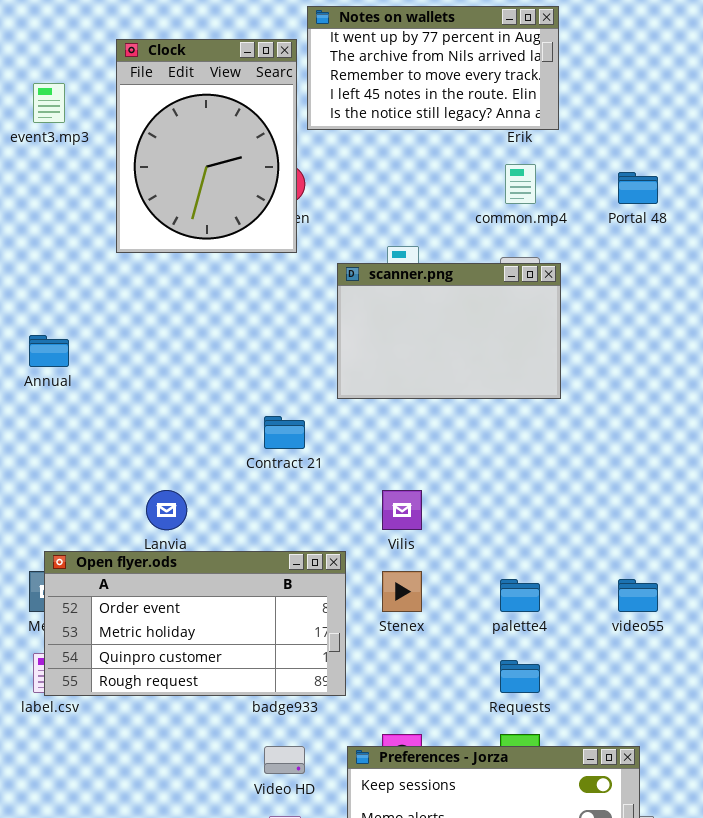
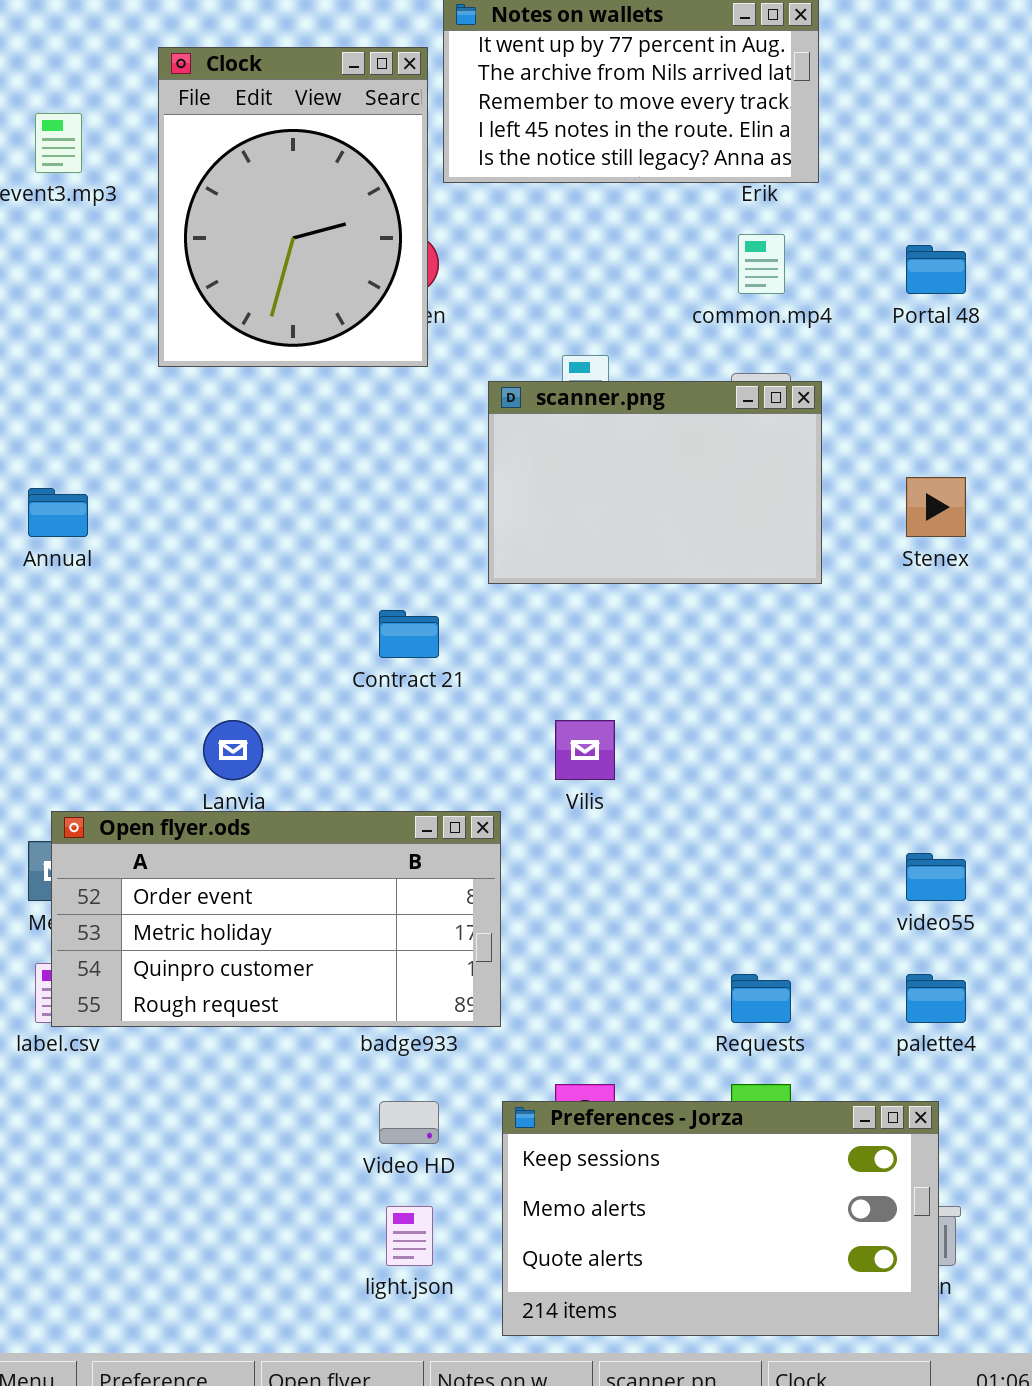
Stenex: [382,571,422,612] -> [906,477,966,537], moved
palette4: [500,579,540,612] -> [906,974,966,1023], moved

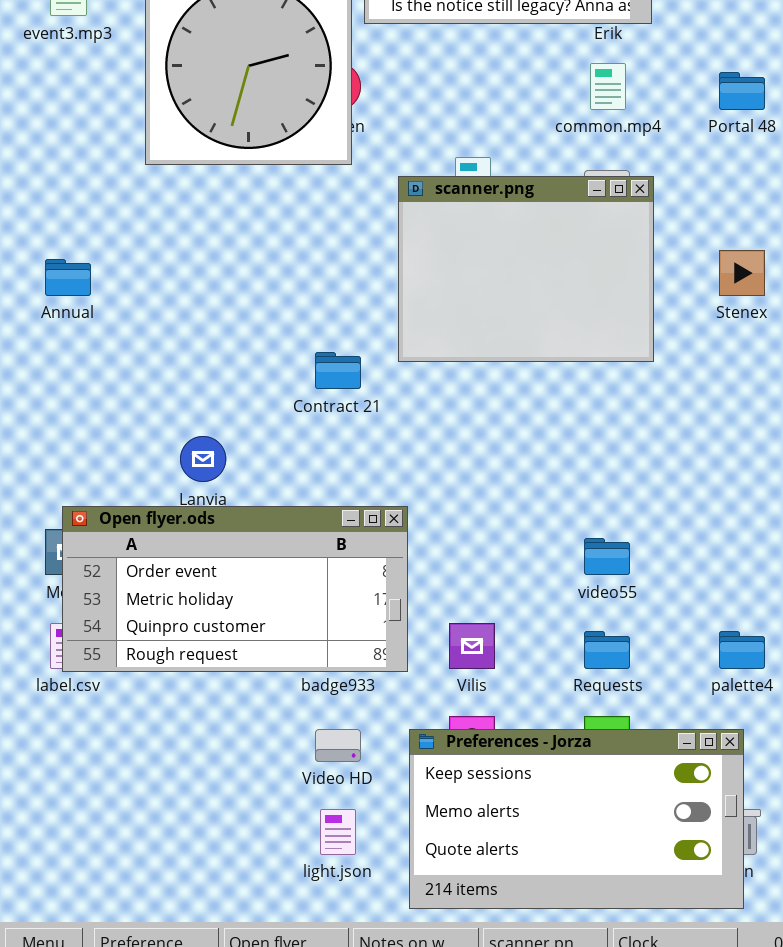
scanner.png: [488,381,822,584] -> [398,176,654,362], resized
Vilis: [555,720,615,780] -> [449,623,495,669], moved
video55: [906,853,966,901] -> [584,538,630,575], moved

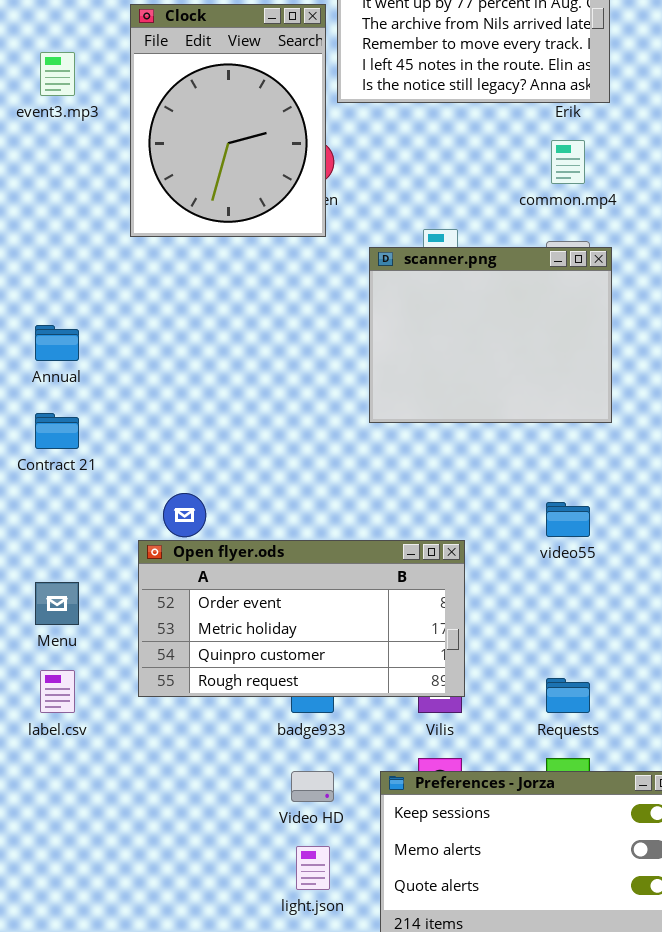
Contract 21: [315,352,361,389] -> [35,413,79,449], moved
Open flyer.ods: [62,506,408,672] -> [138,540,465,697], moved
video55: [584,538,630,575] -> [546,502,590,537], moved

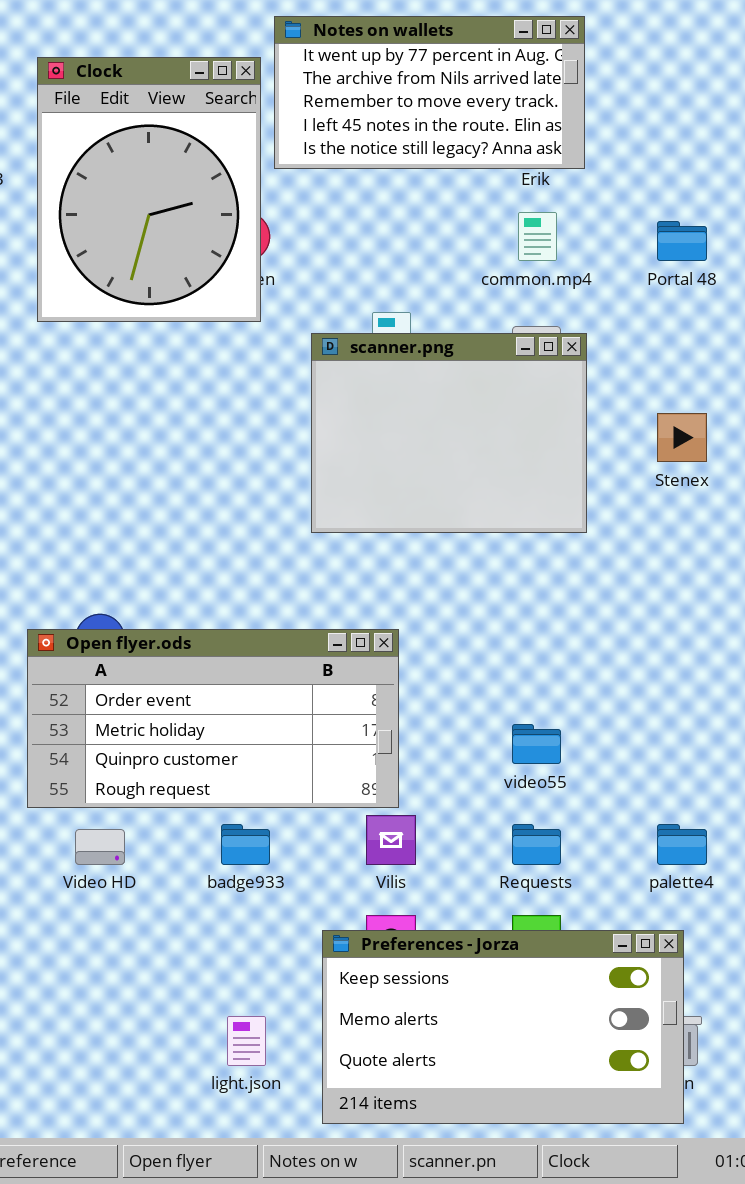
video55: [546,502,590,537] -> [512,724,561,764], moved
Open flyer.ods: [138,540,465,697] -> [27,629,399,808], moved
Video HD: [291,771,334,802] -> [75,829,125,865], moved

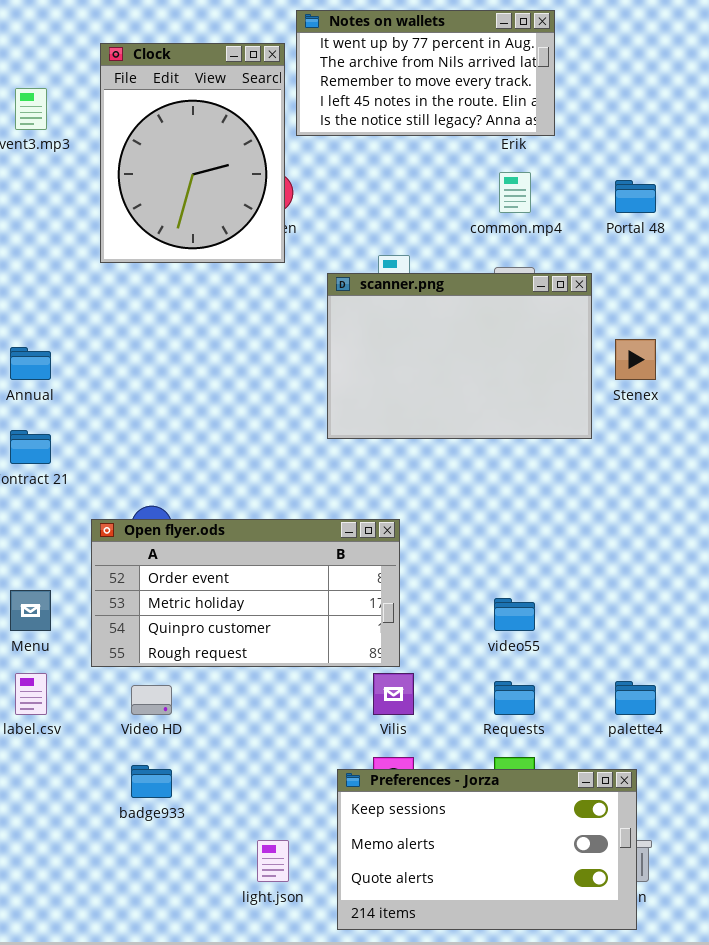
scanner.png: [311,333,587,533] -> [327,273,592,439], resized
badge933: [221,824,270,865] -> [131,765,172,798], moved

